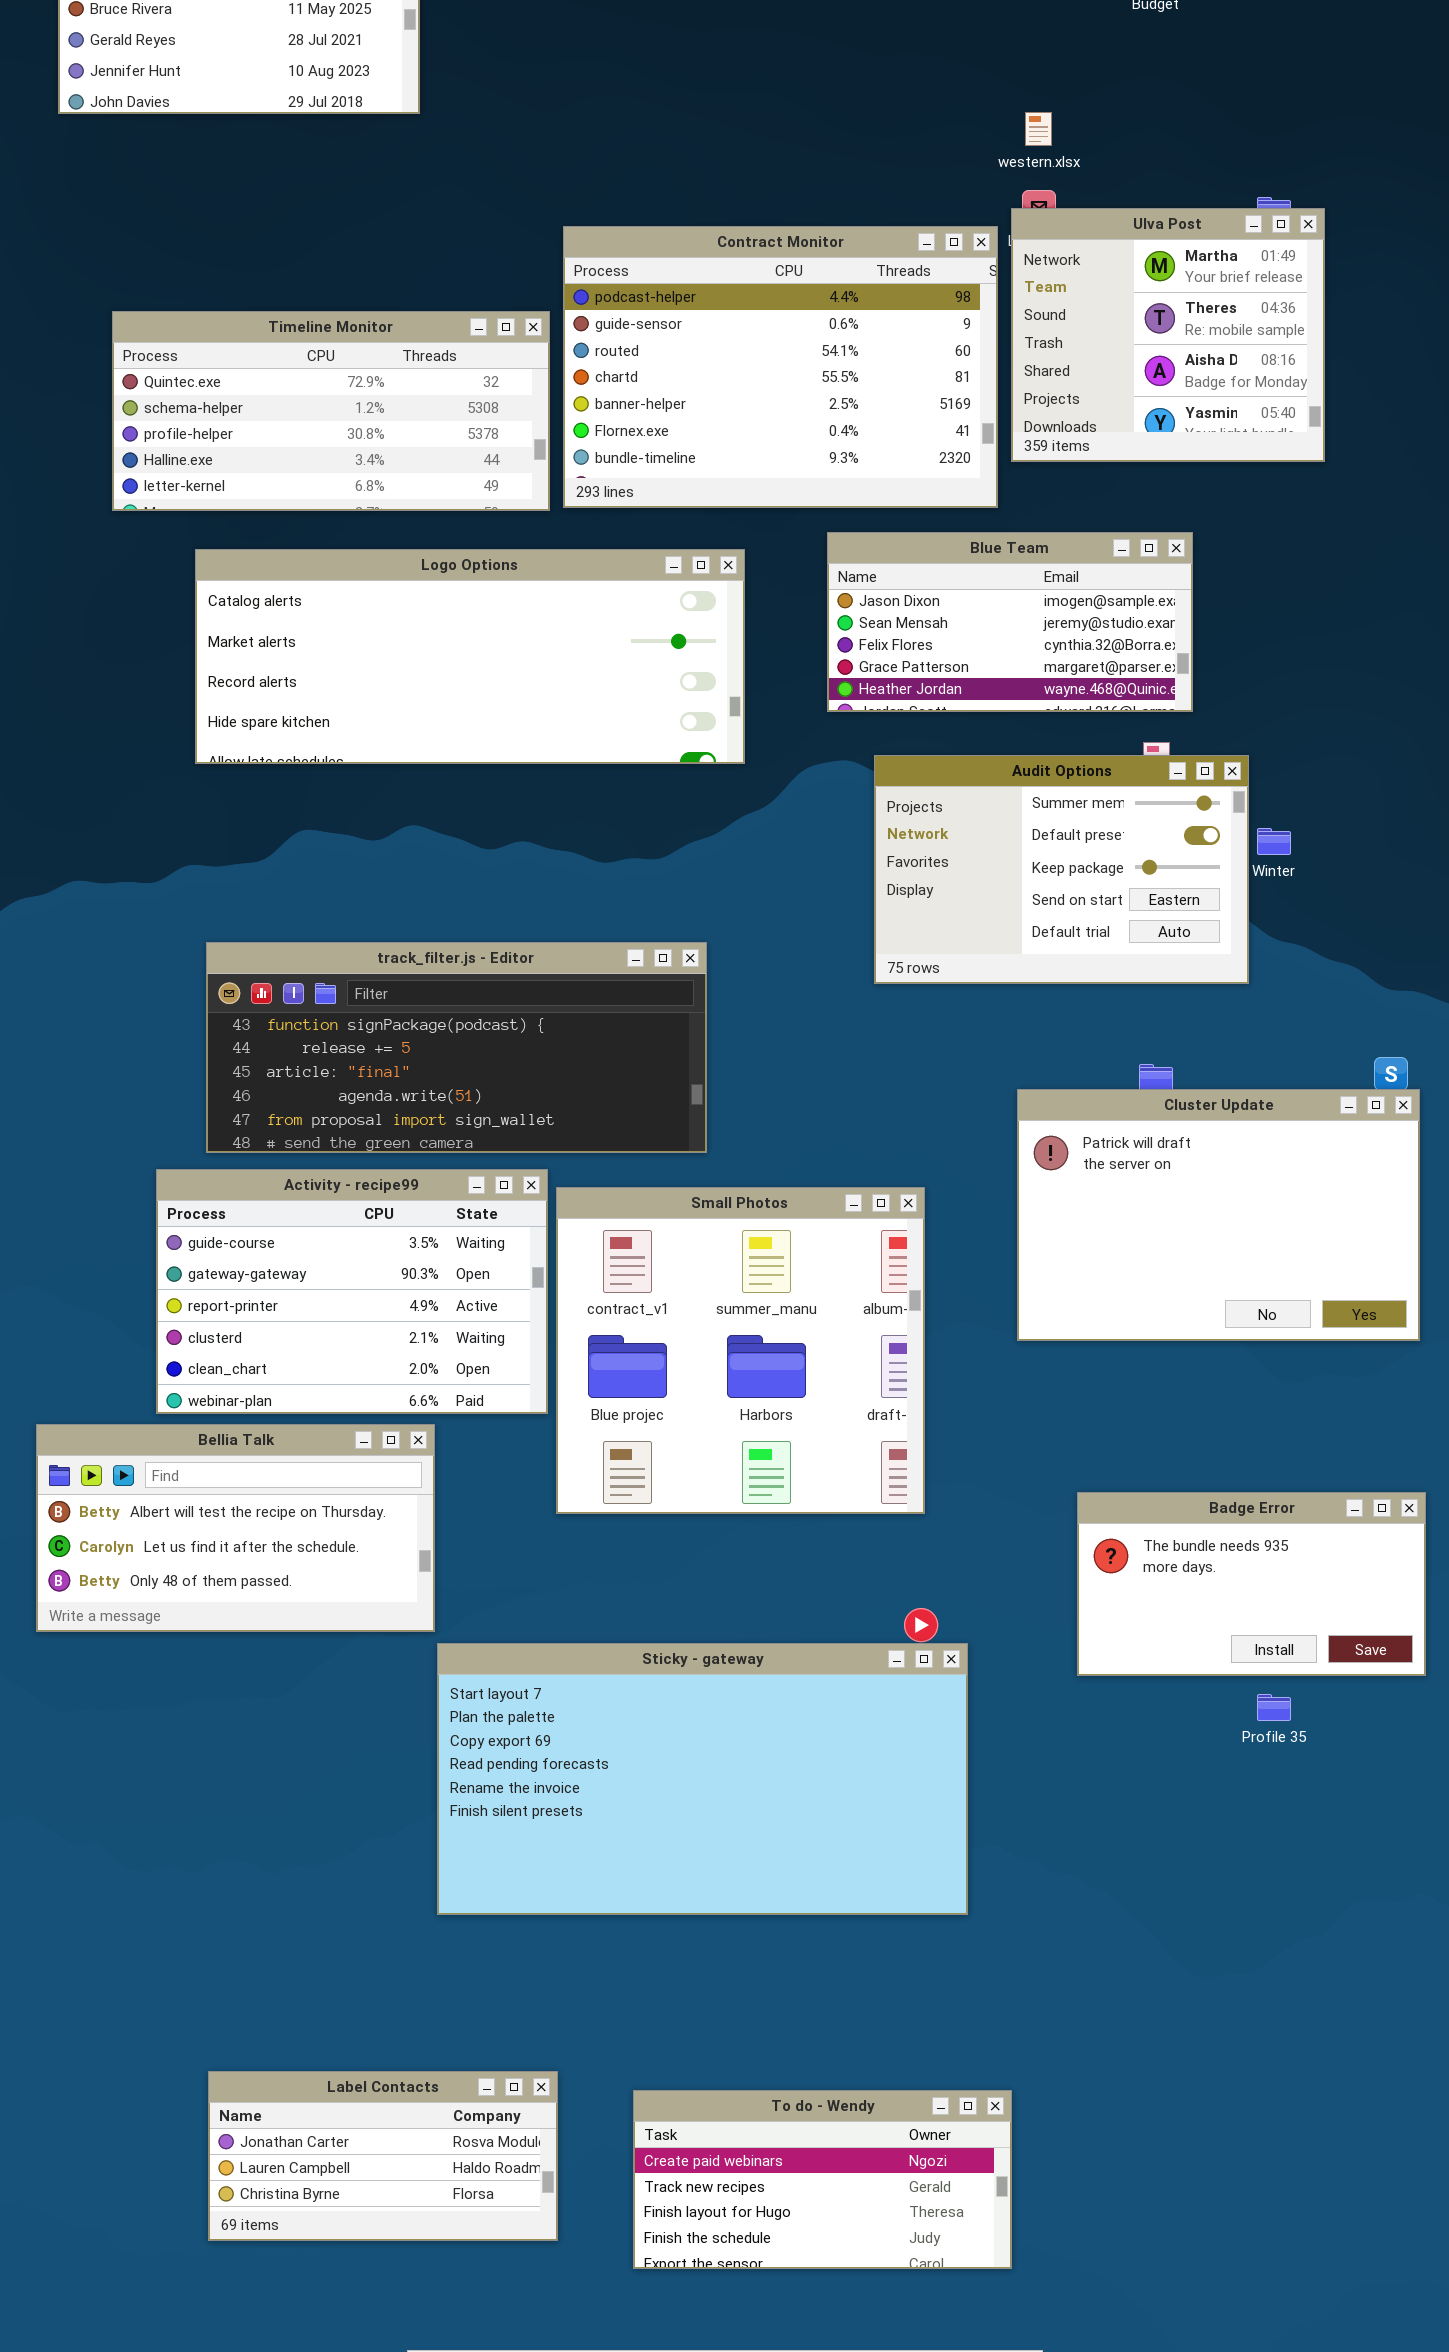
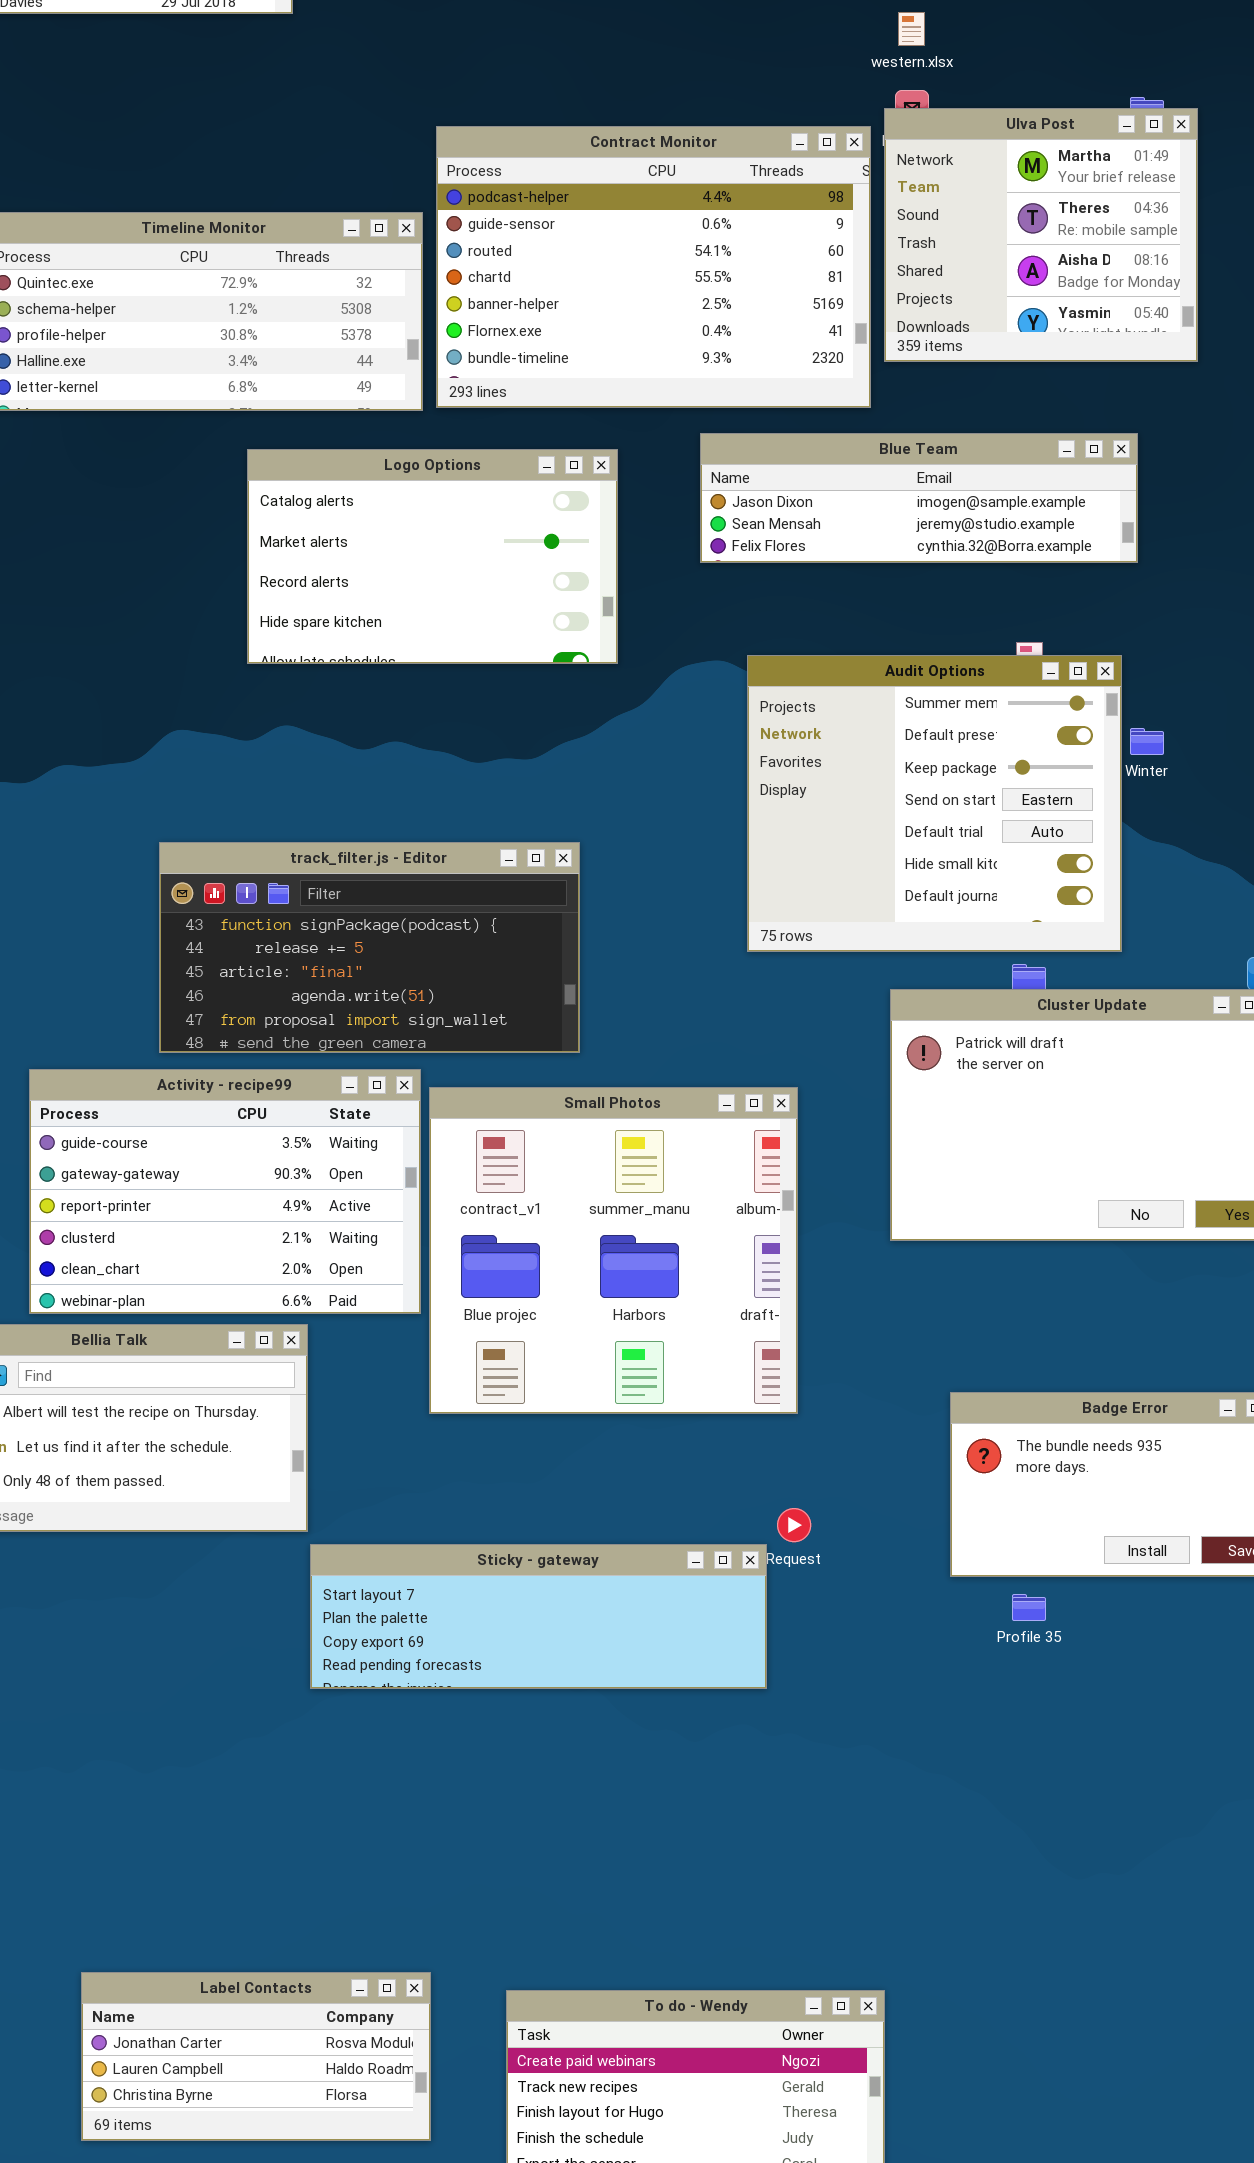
Blue Team: [827,532,1193,712] -> [700,433,1138,563], resized
Logo Options: [195,549,745,764] -> [247,449,618,664], resized
Audit Options: [874,755,1249,984] -> [747,655,1122,952], resized
track_filter.js - Editor: [206,942,707,1153] -> [159,842,580,1053], resized
Sticky - gateway: [437,1643,968,1915] -> [310,1544,767,1689], resized
Profile 35: [1257,1694,1291,1721] -> [1012,1594,1046,1621], moved

